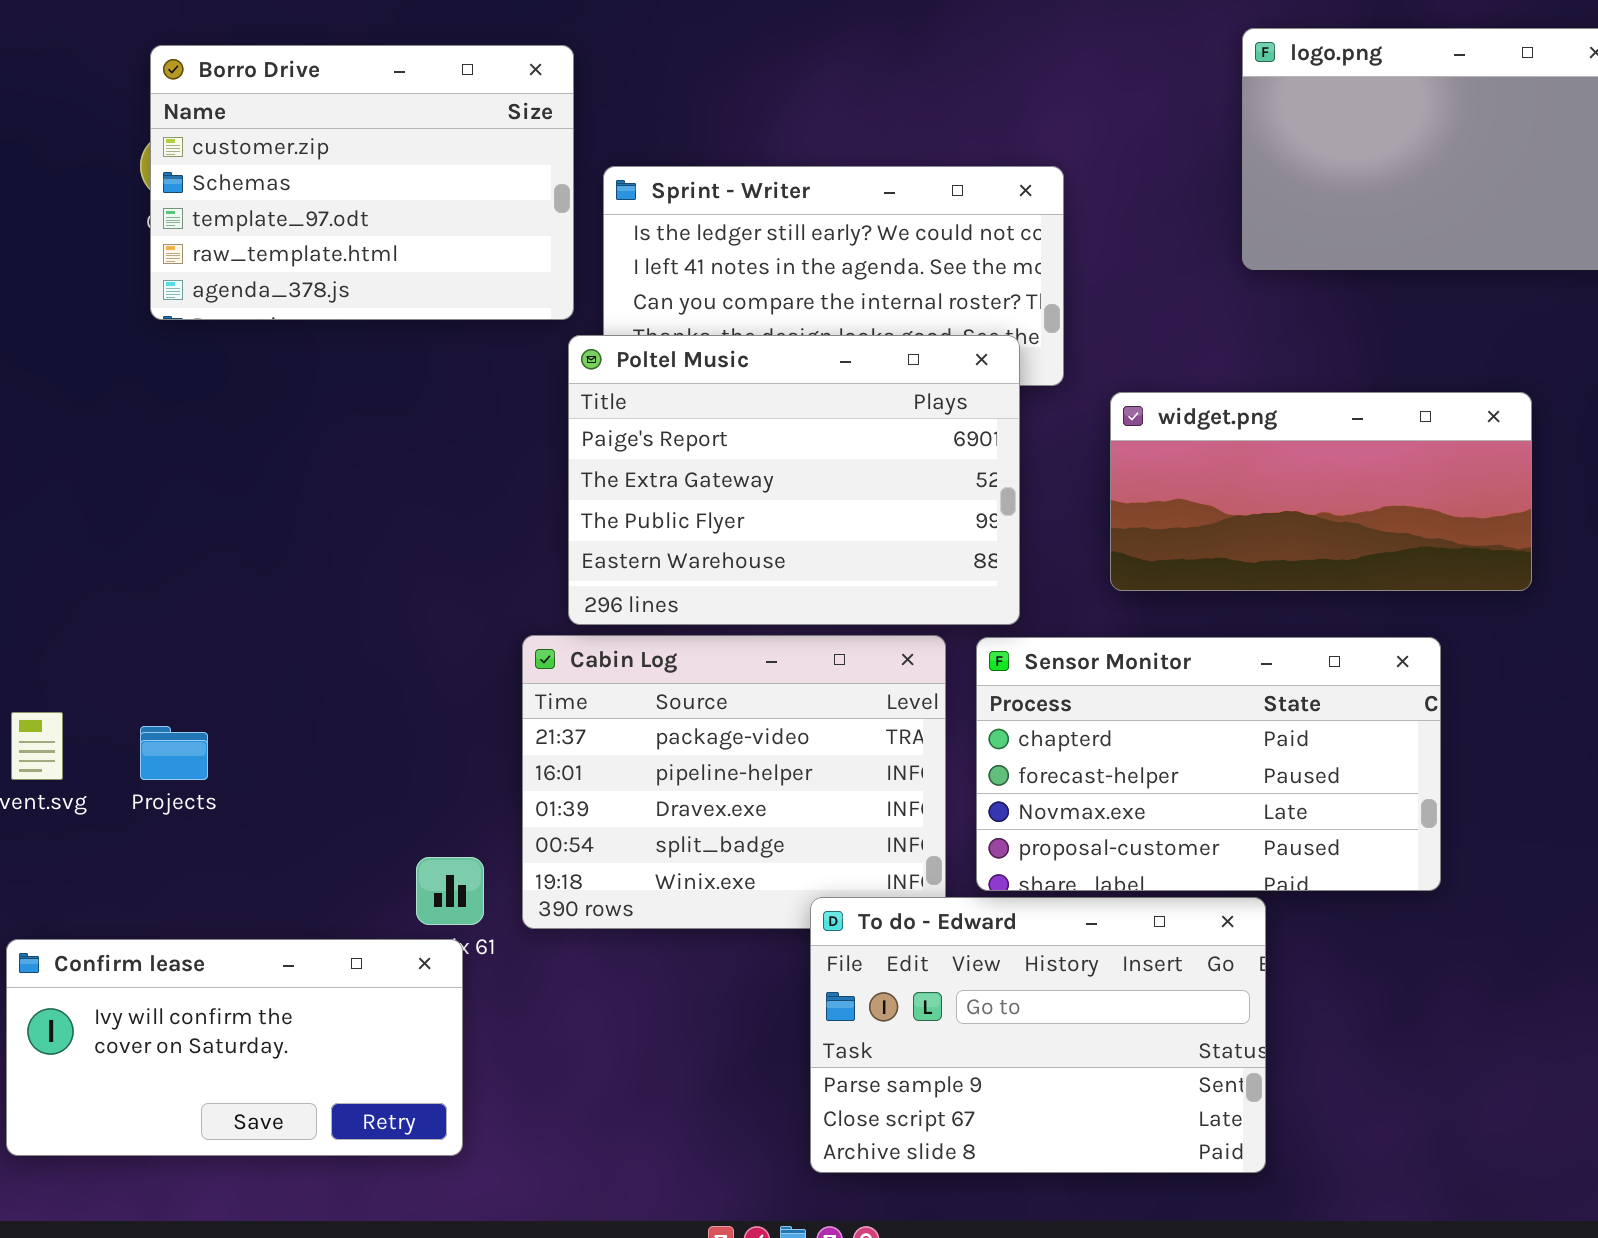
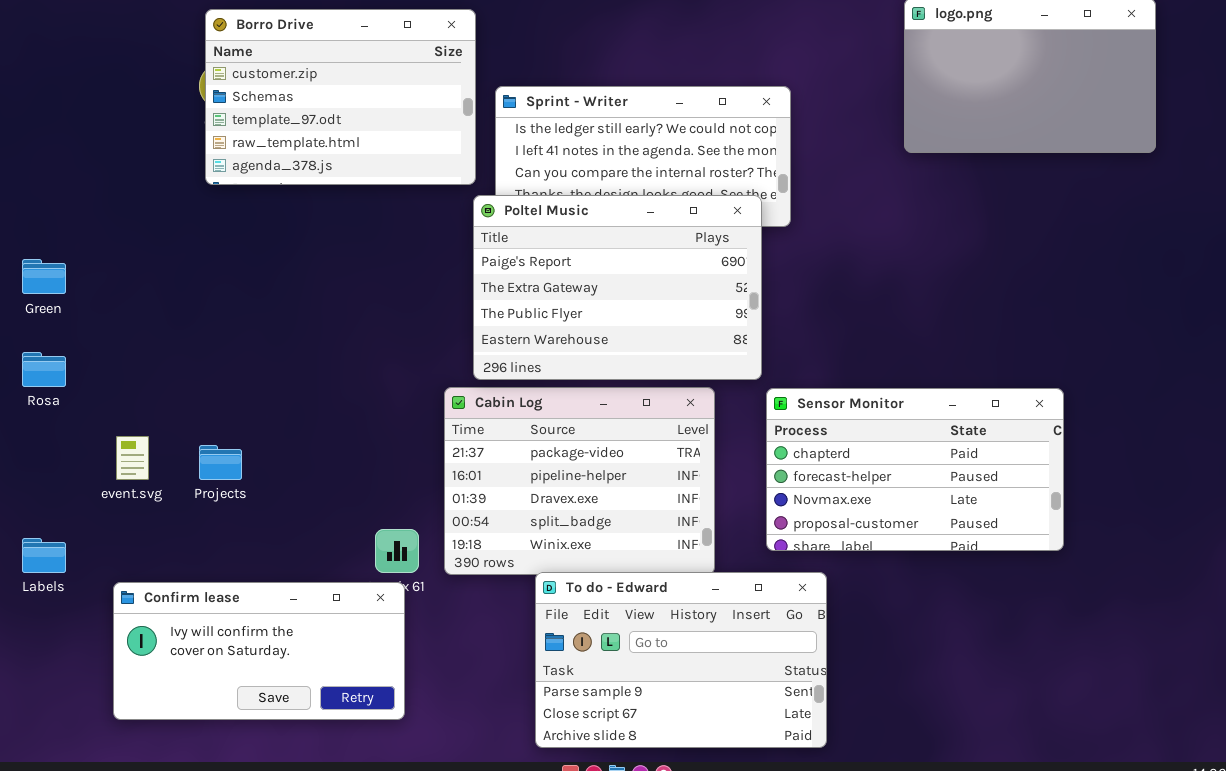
widget.png: [1110,392,1532,591] -> none, closed
Sensor Monitor: [976,637,1441,891] -> [766,388,1064,551], moved
To do - Edward: [810,897,1266,1173] -> [535,572,827,748], moved

